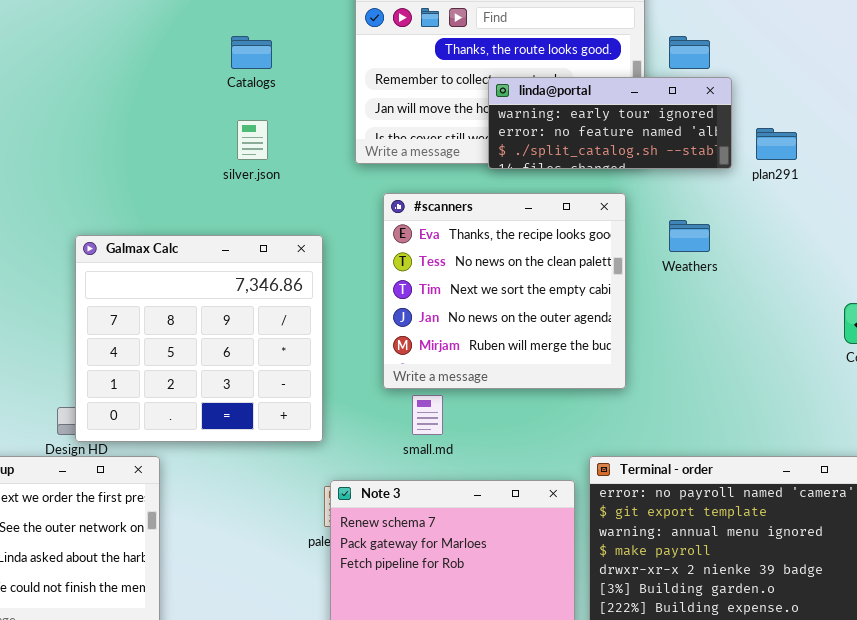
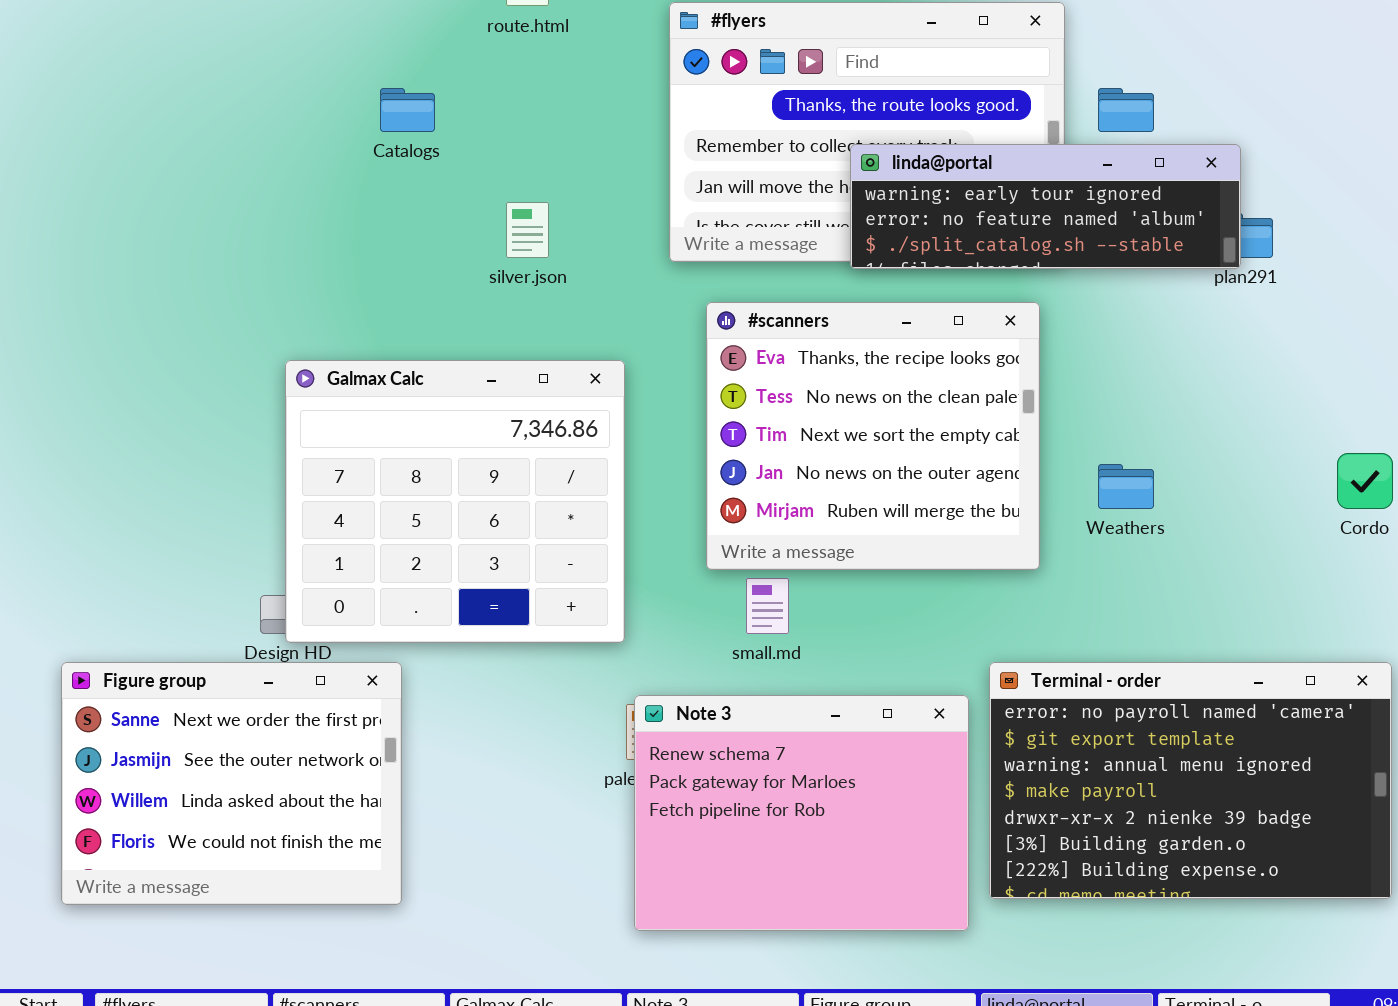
Catalogs: [231,36,272,69] -> [380,88,435,132], moved
linda@portal: [488,77,732,169] -> [850,144,1241,269], resized
Weathers: [669,220,710,252] -> [1098,464,1154,509], moved

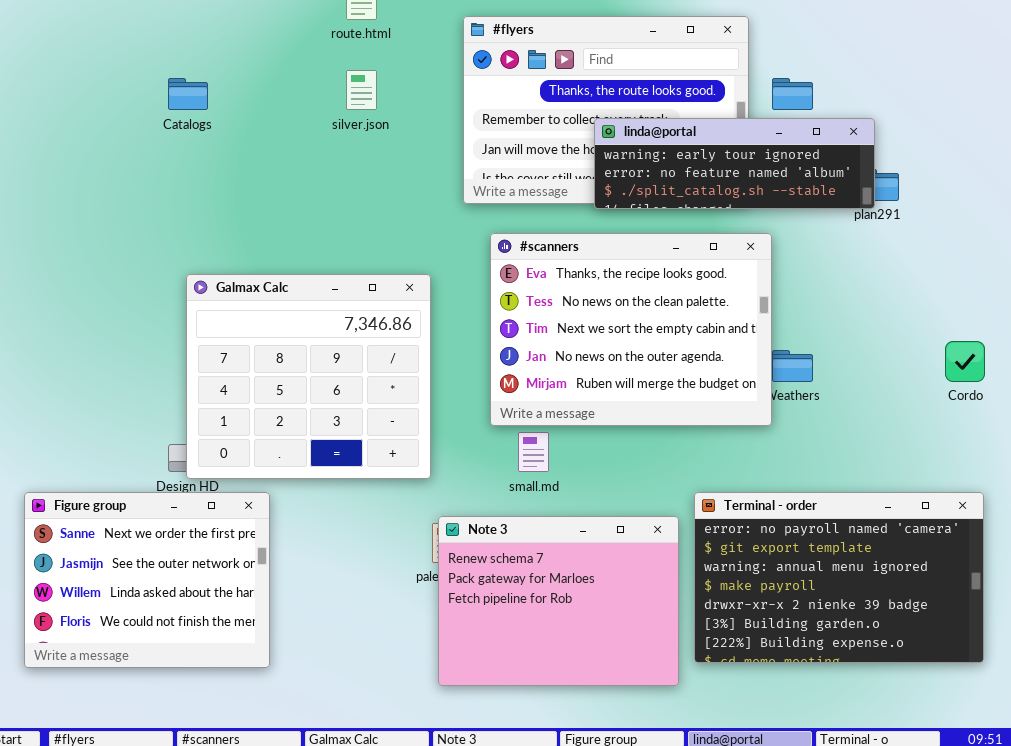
Catalogs: [380,88,435,132] -> [168,78,208,110], moved
silver.json: [506,202,549,258] -> [346,70,377,110], moved
#scanners: [706,302,1040,570] -> [490,233,772,426], resized

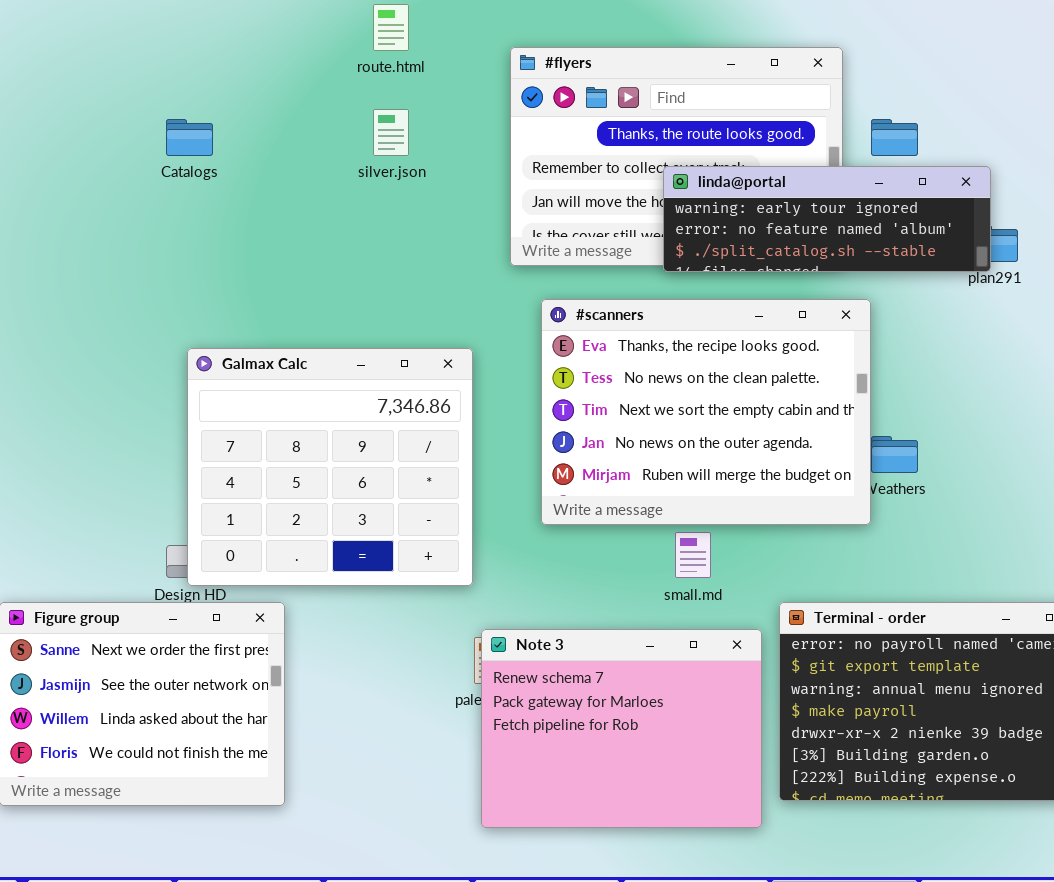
small.md: [518,432,549,472] -> [675,532,711,578], moved

